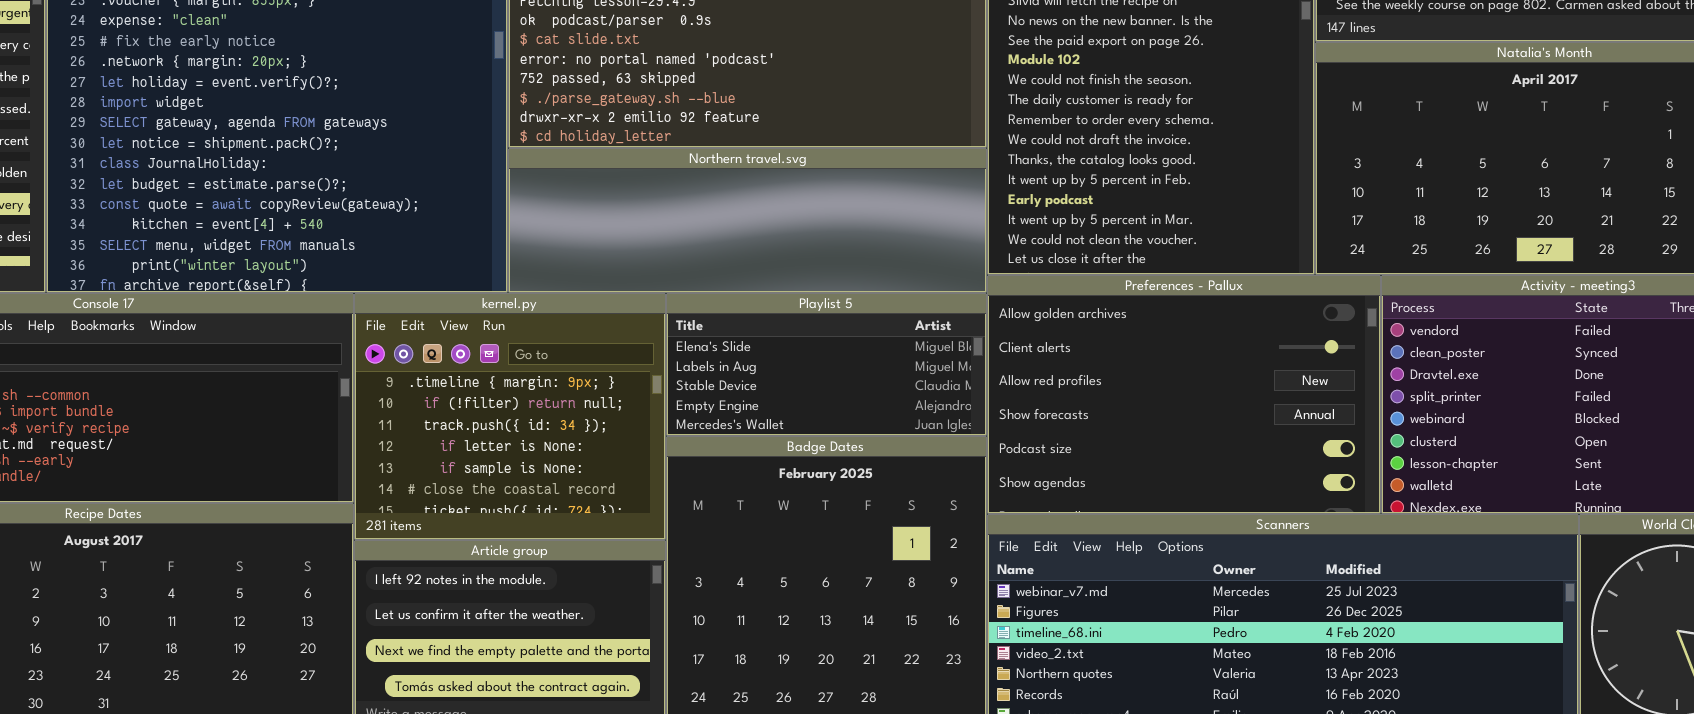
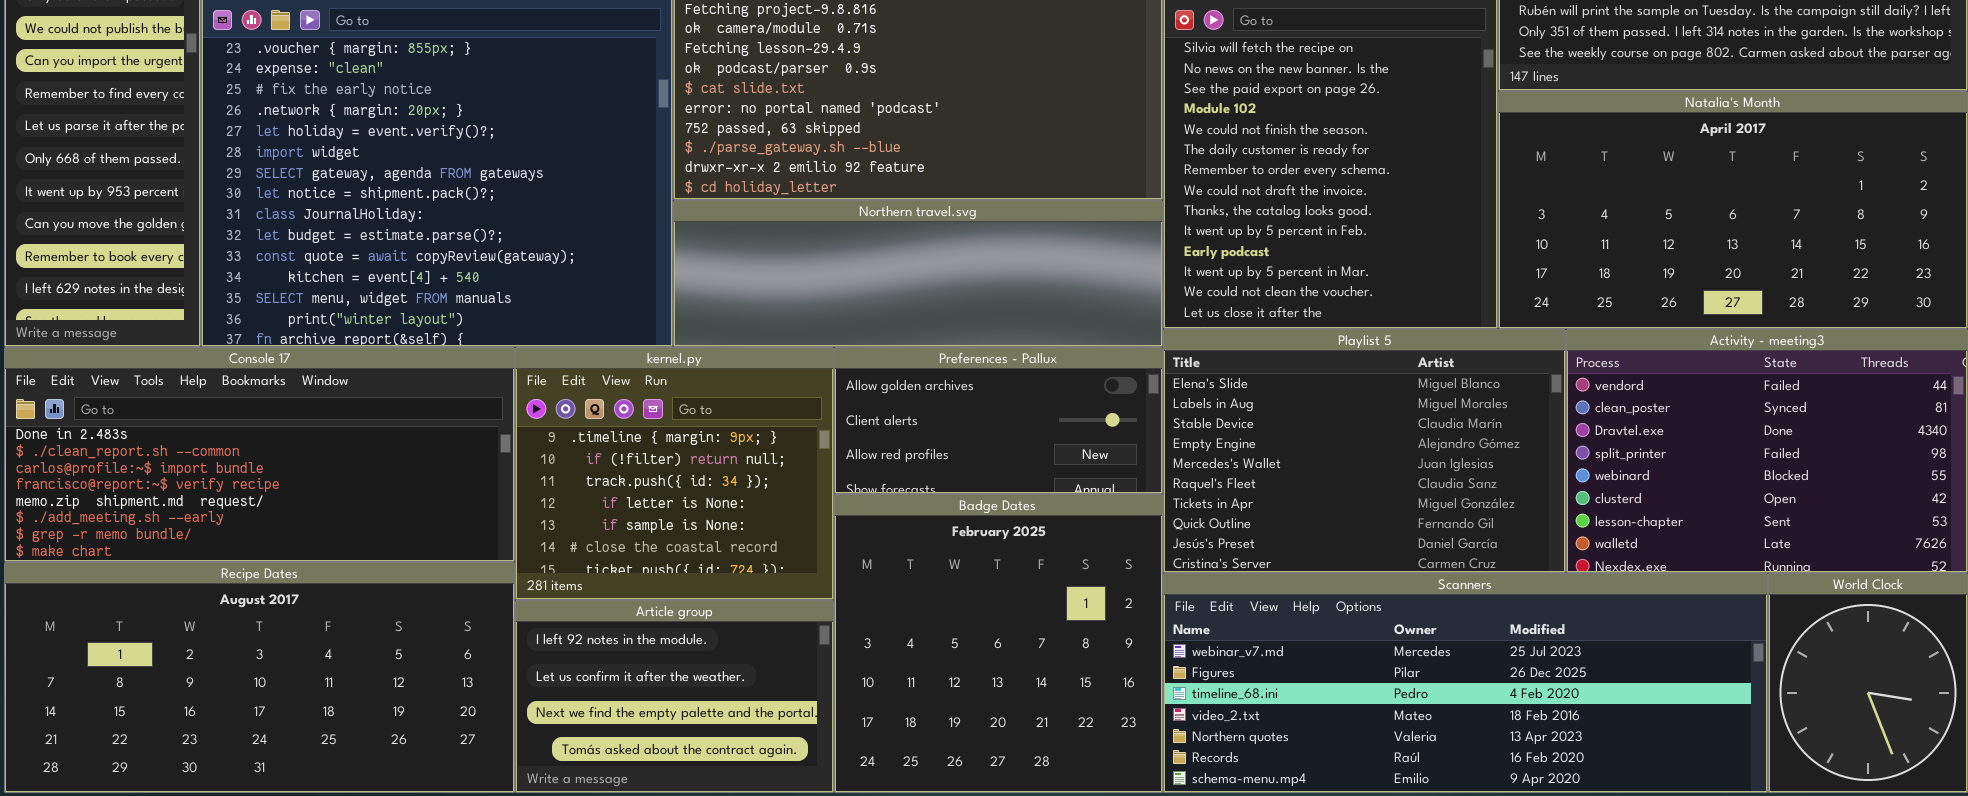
Preferences - Pallux: [987,275,1381,514] -> [834,347,1163,494], moved, resized
Playlist 5: [666,293,987,436] -> [1163,329,1566,573], moved, resized

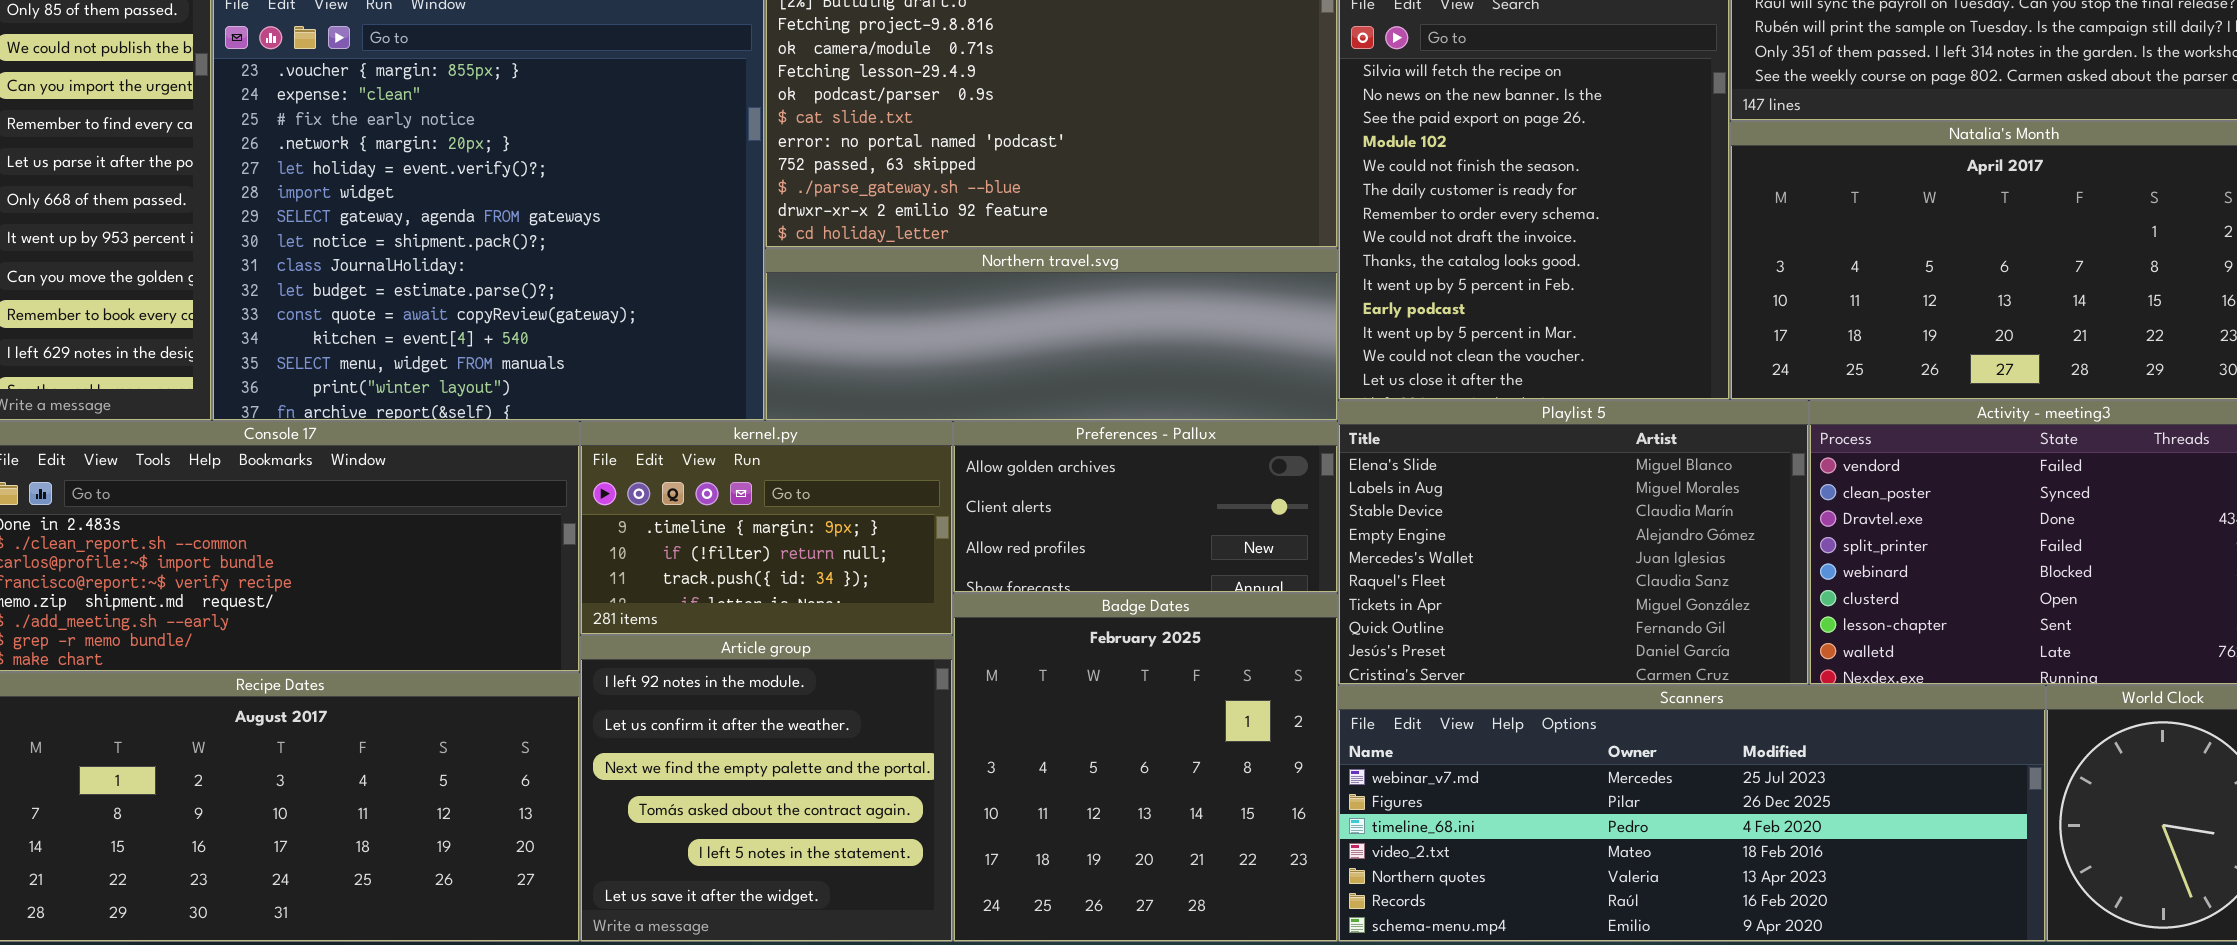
kernel.py: [515,347,834,600] -> [580,421,953,635], resized
Article group: [515,600,834,793] -> [580,635,953,942], resized

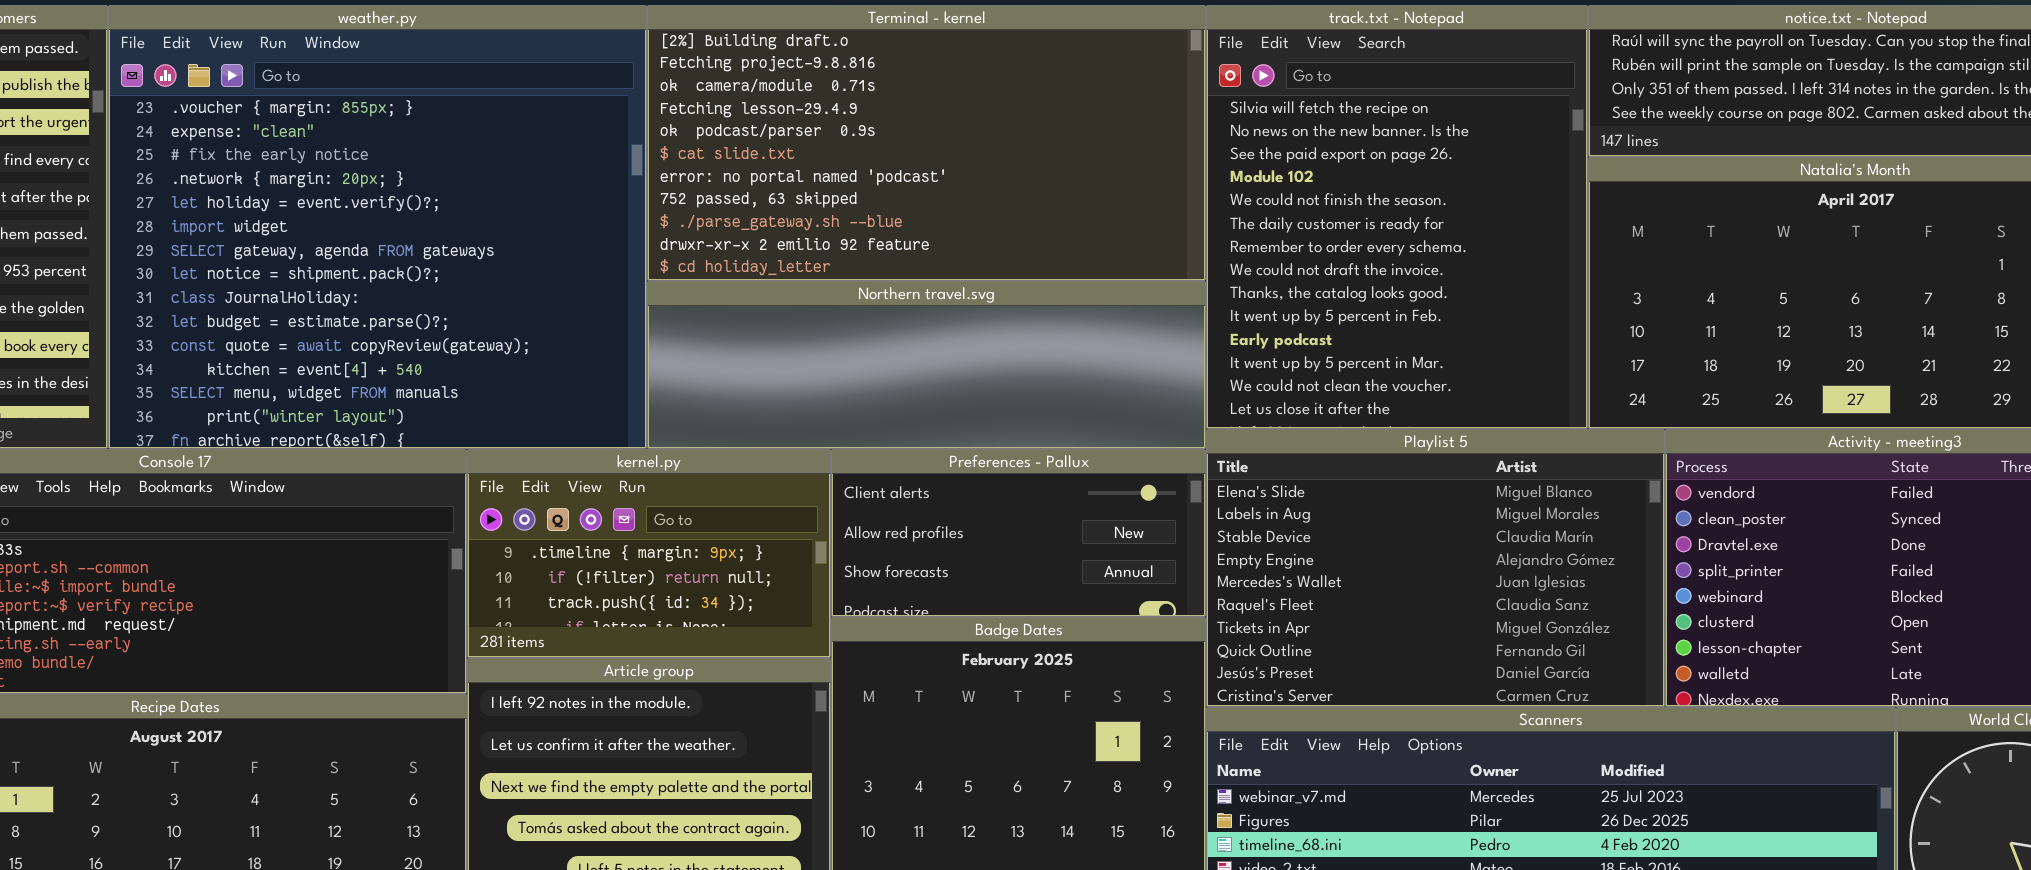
Preferences - Pallux: [953,421,1338,593] -> [831,449,1206,617], scrolled down 1 row

